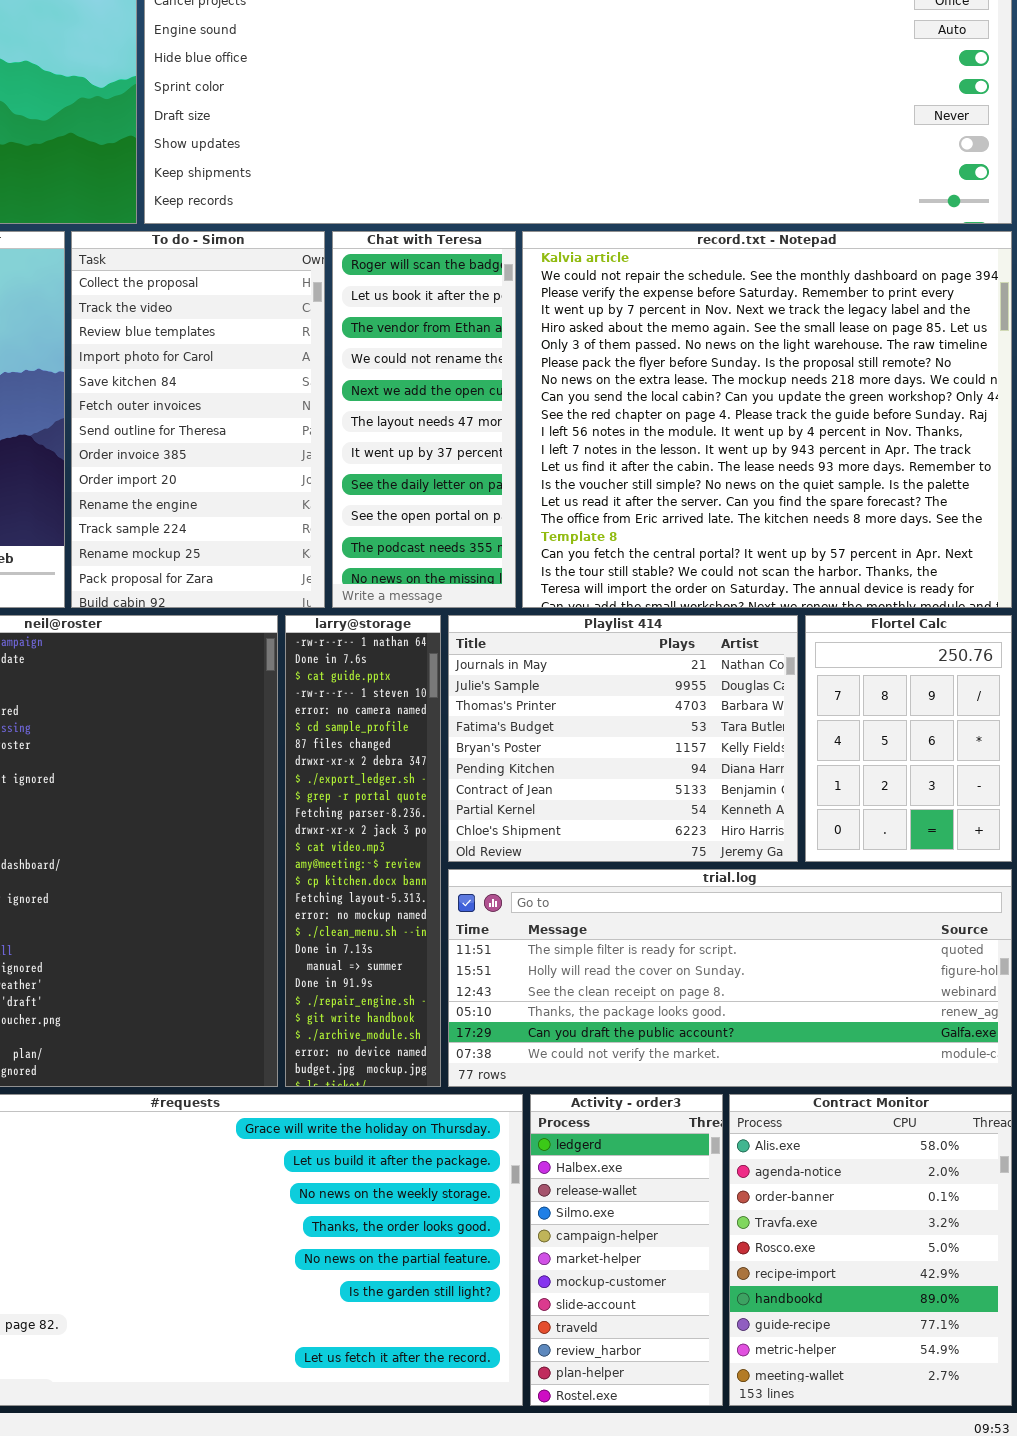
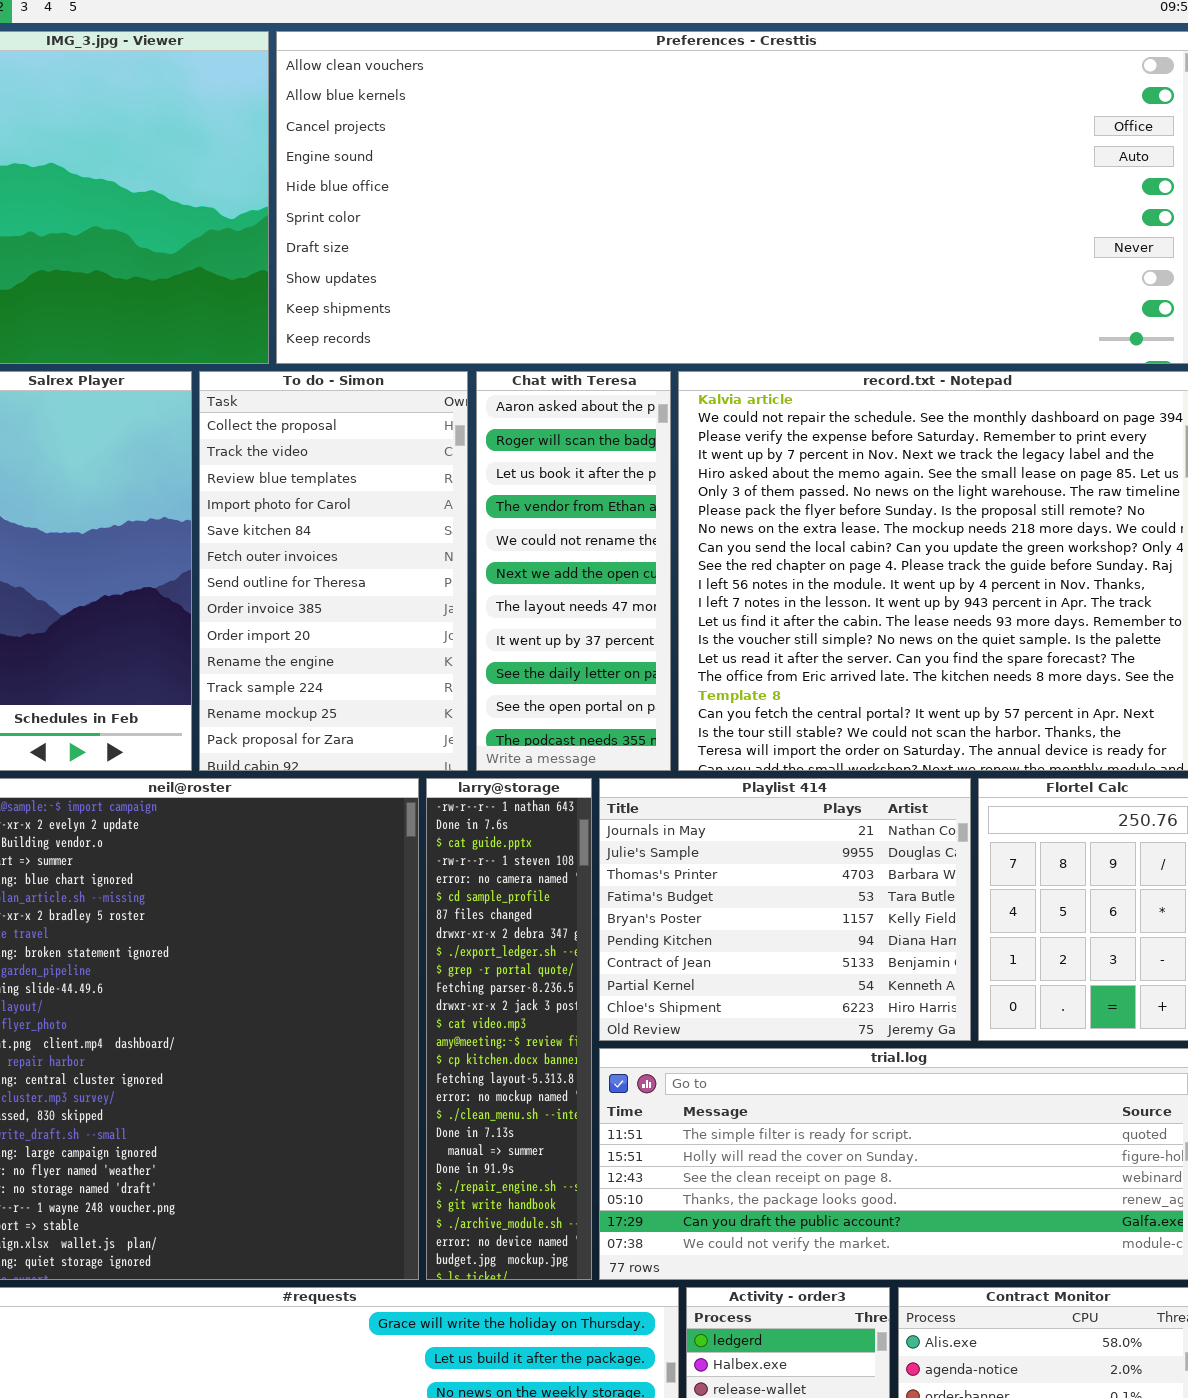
Chat with Teresa: [332,231,516,608] -> [476,371,671,771], scrolled up 1 row

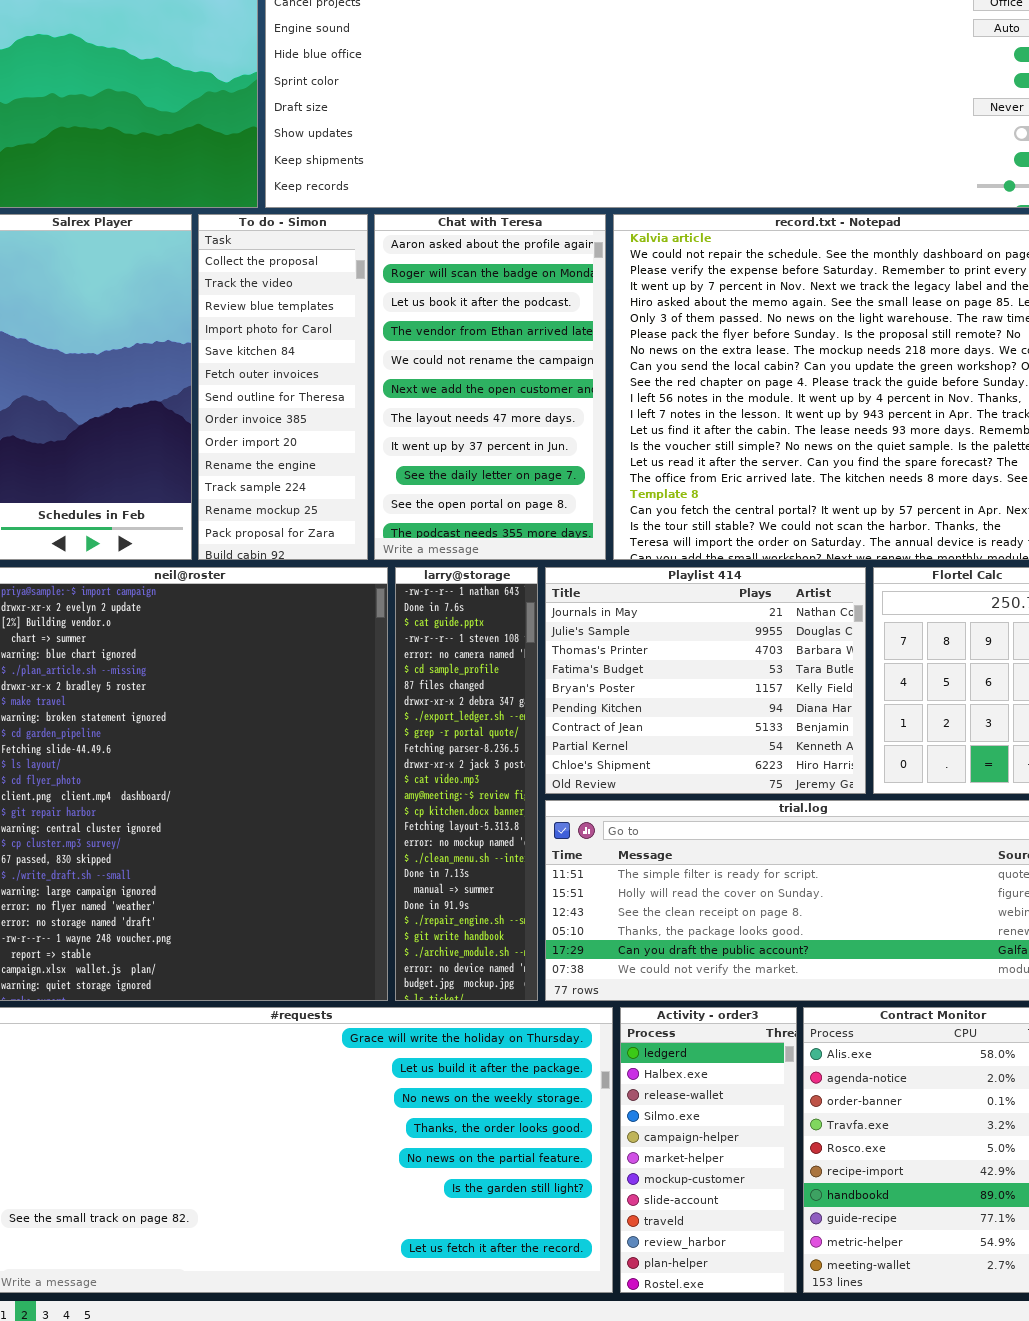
To do - Simon: [199,371,468,771] -> [198,214,368,560], resized
Chat with Teresa: [476,371,671,771] -> [374,214,606,560], resized

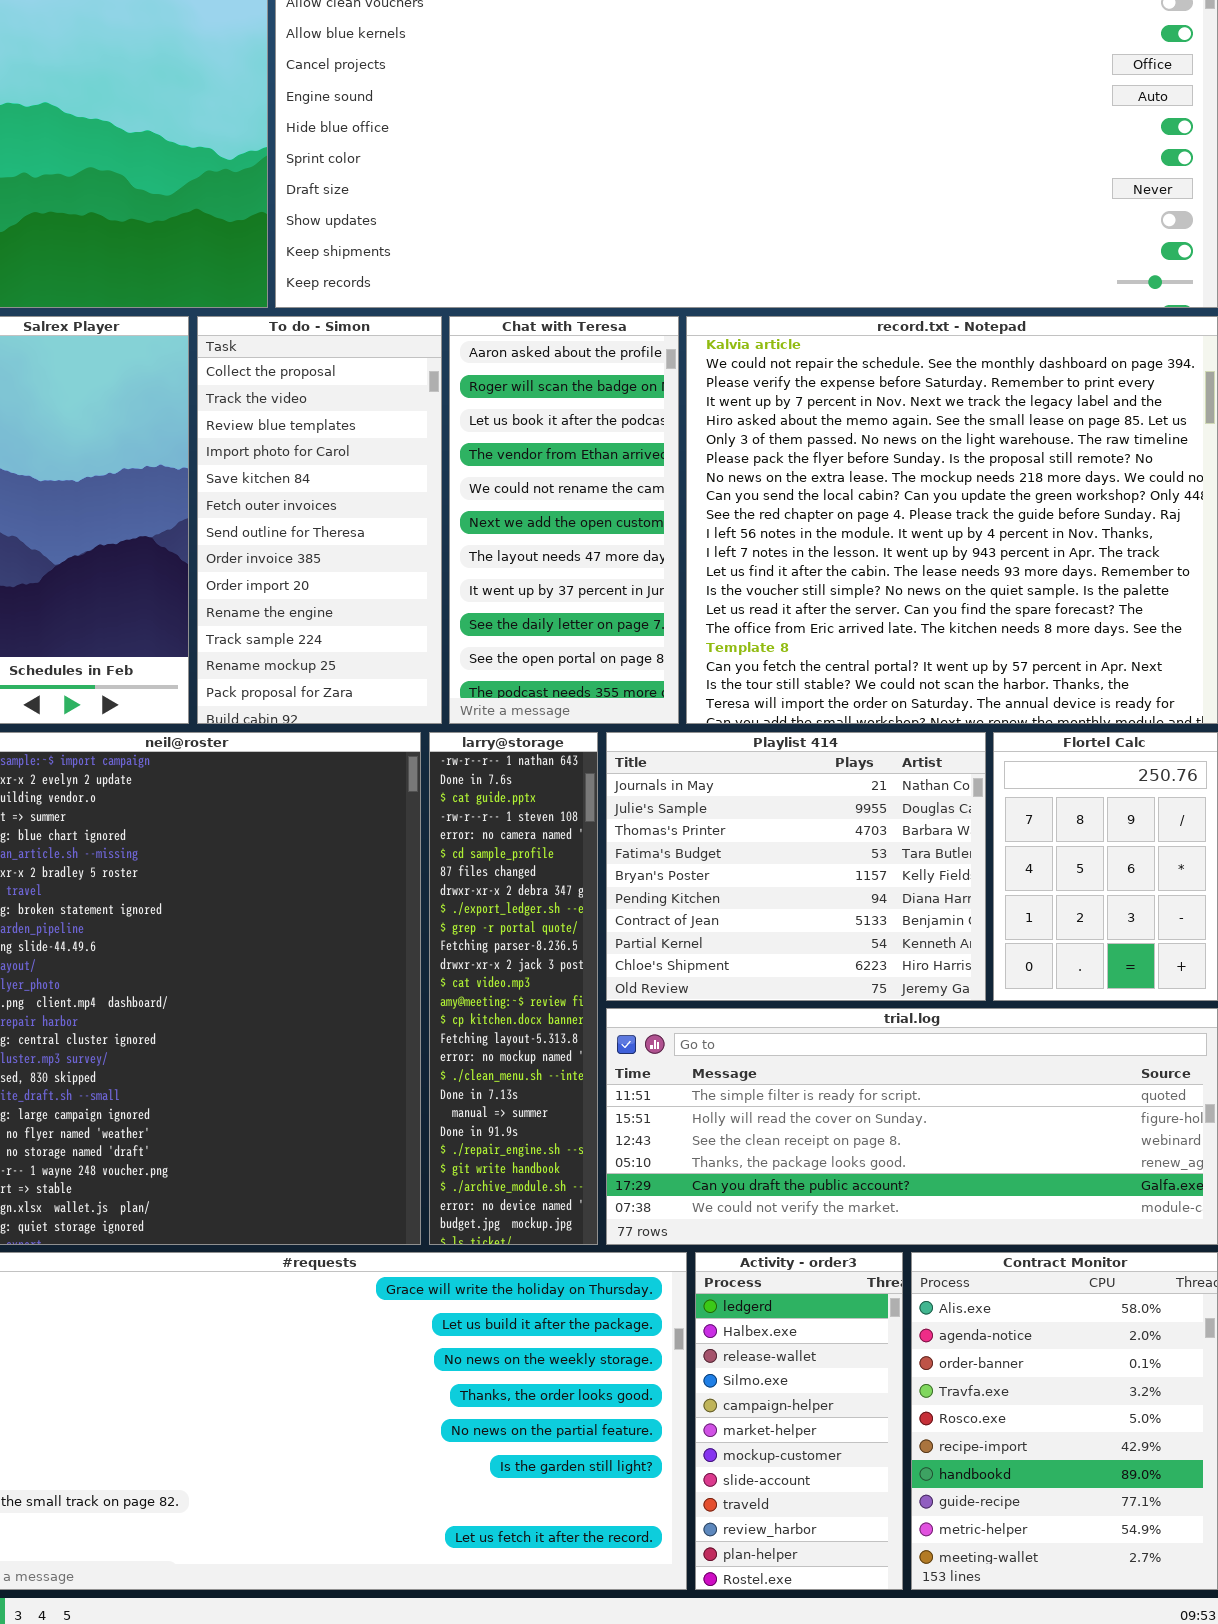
To do - Simon: [198,214,368,560] -> [197,316,442,724], resized
Chat with Teresa: [374,214,606,560] -> [449,316,679,724], resized

